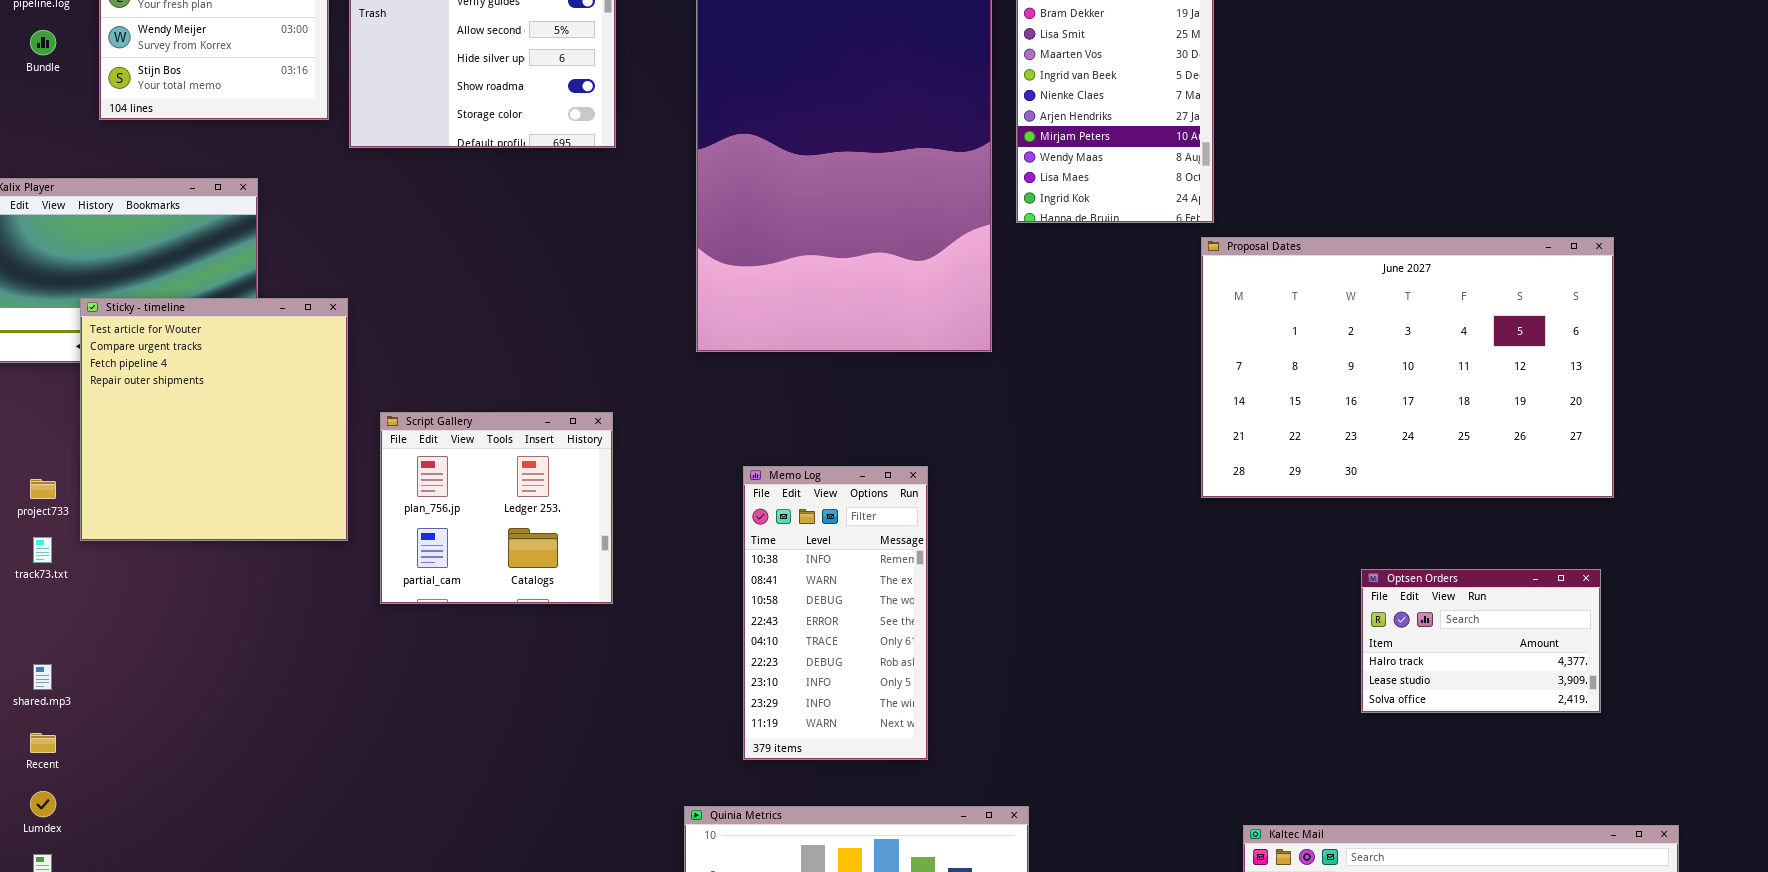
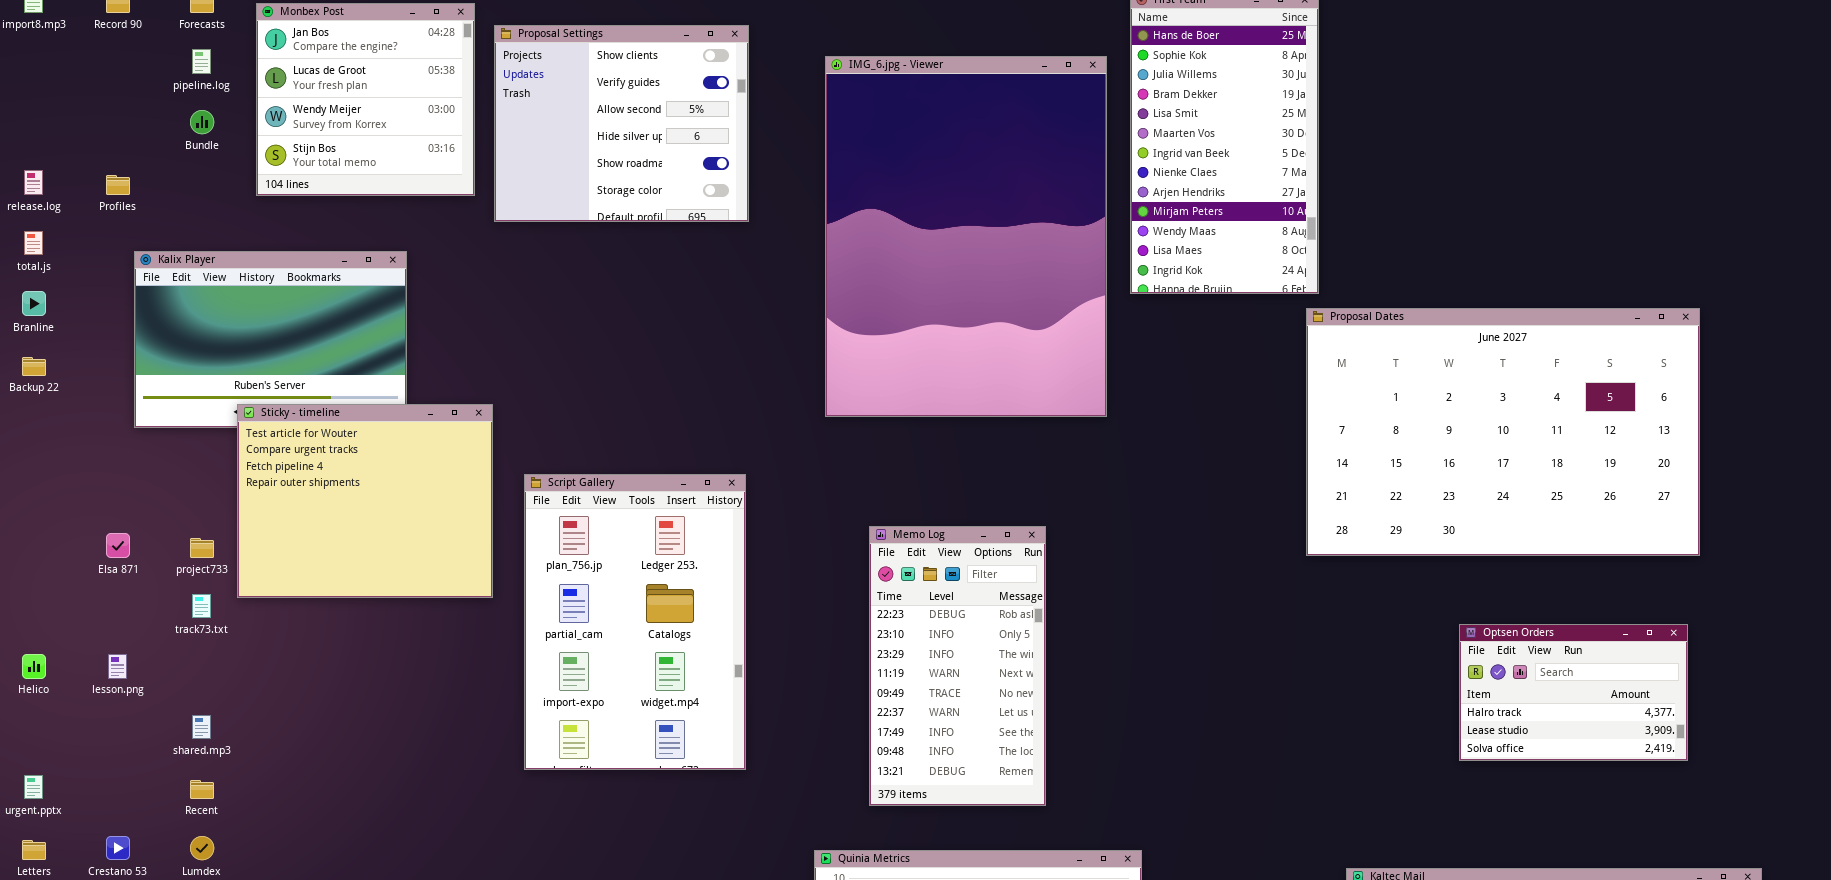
Sticky - timeline: [80,298,348,541] -> [237,404,493,598], resized
Script Gallery: [380,412,613,604] -> [524,474,746,770], resized
Memo Log: [743,466,928,760] -> [869,526,1046,806], scrolled down 5 rows

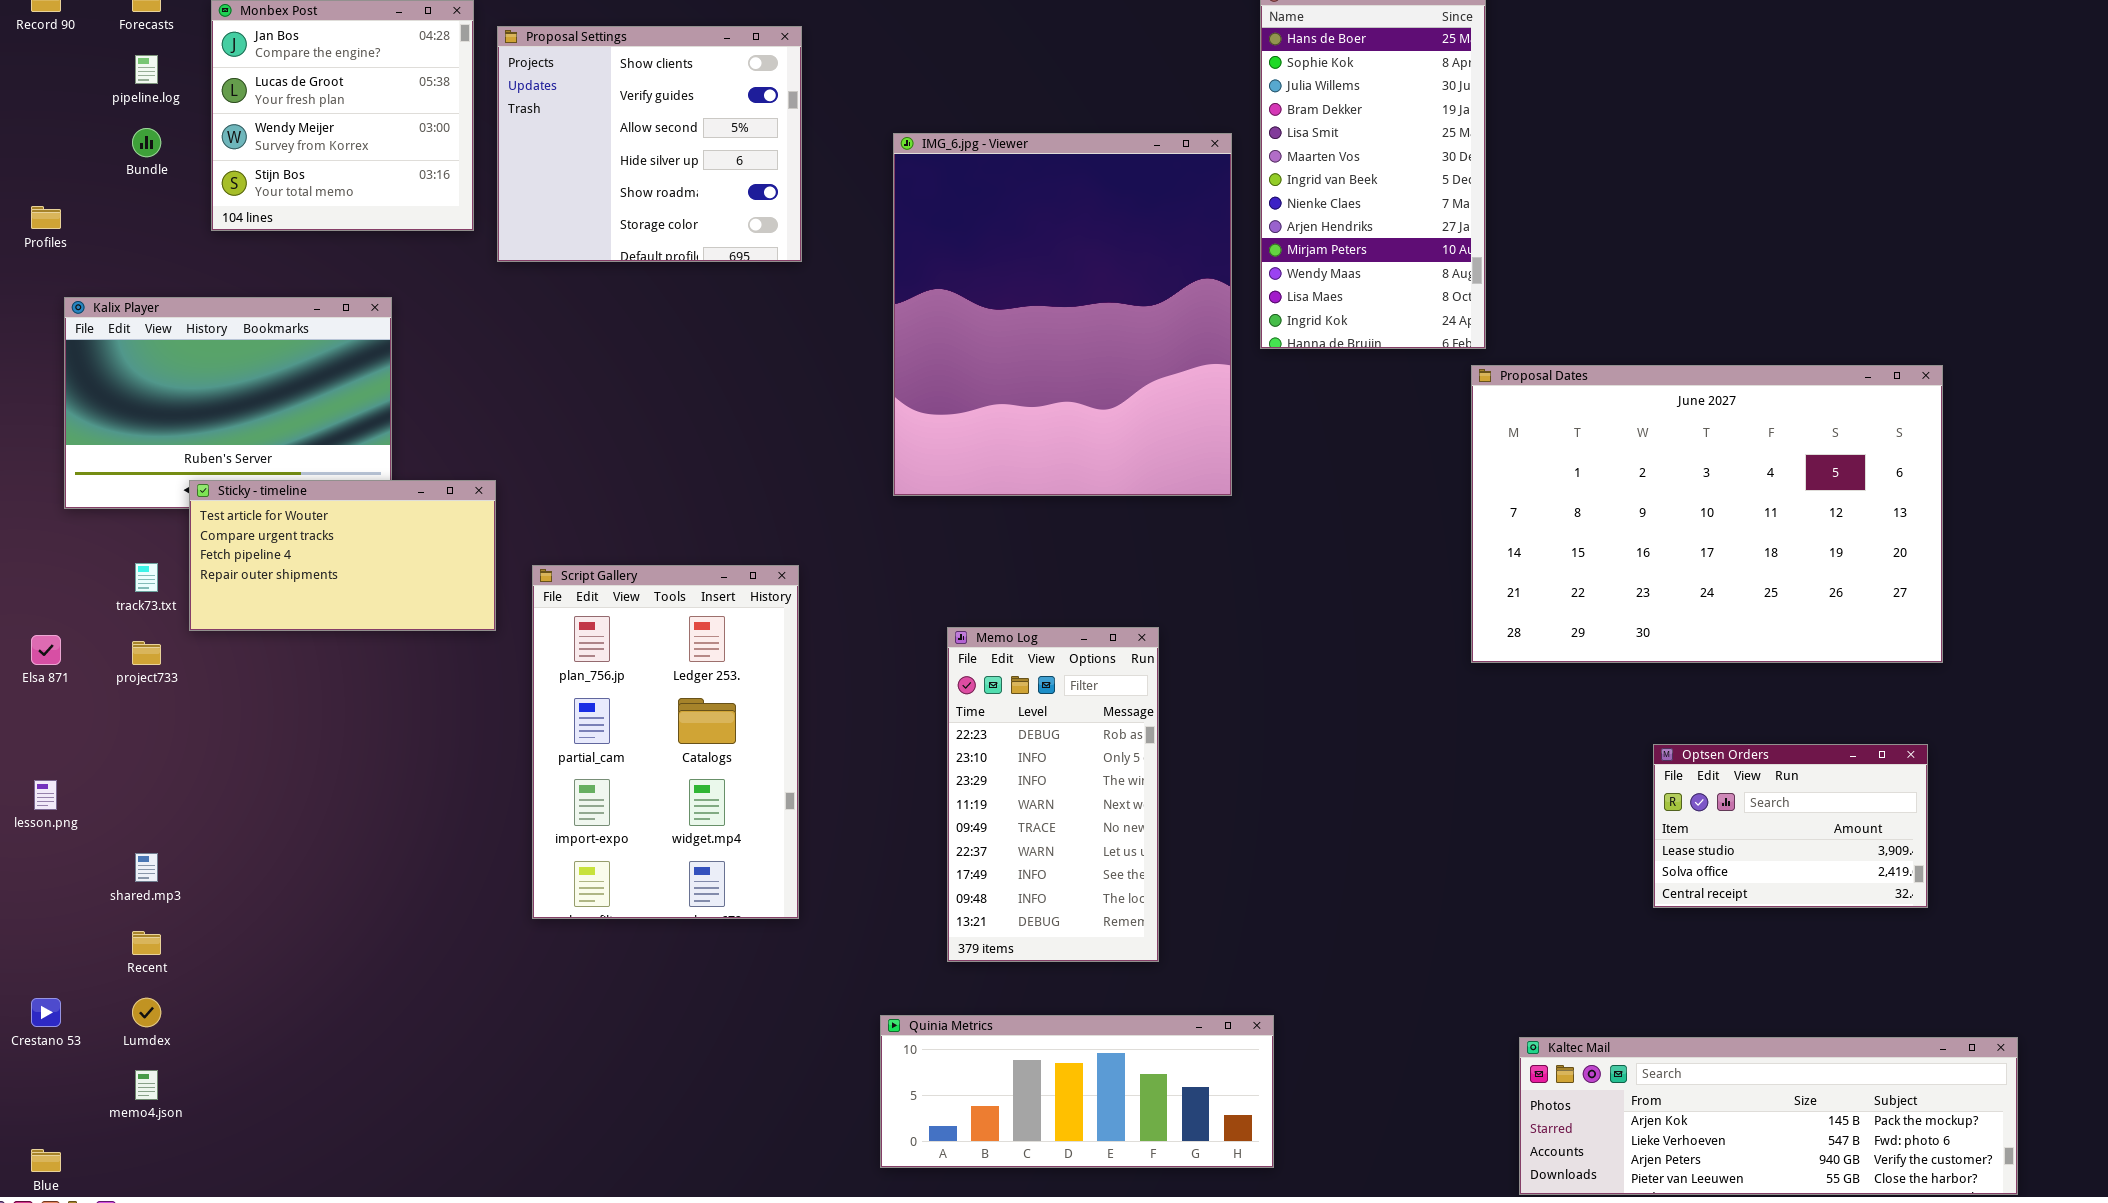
IMG_6.jpg - Viewer: [825,56,1107,417] -> [893,133,1232,496], resized
Sticky - timeline: [237,404,493,598] -> [189,480,496,631], resized
track73.txt: [192,594,211,618] -> [135,563,158,592], moved
Optsen Orders: [1459,624,1688,761] -> [1653,744,1928,908], scrolled down 1 row

